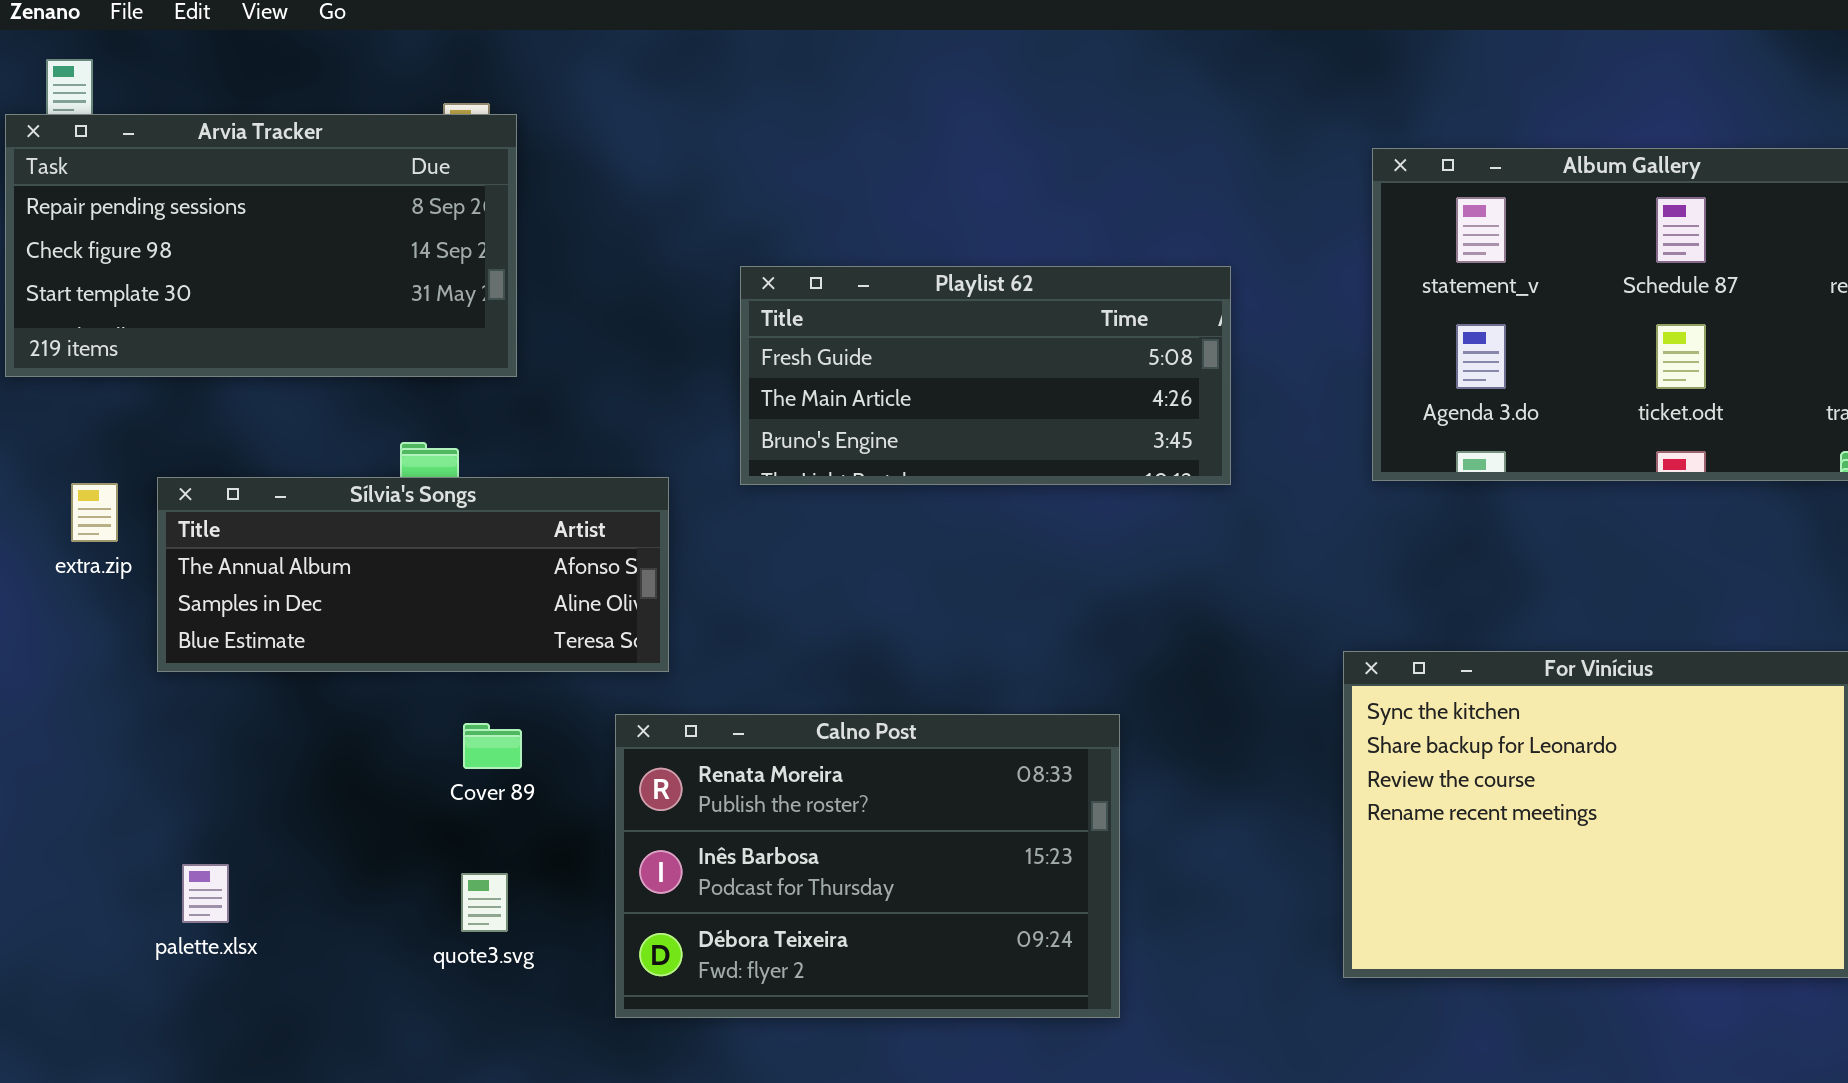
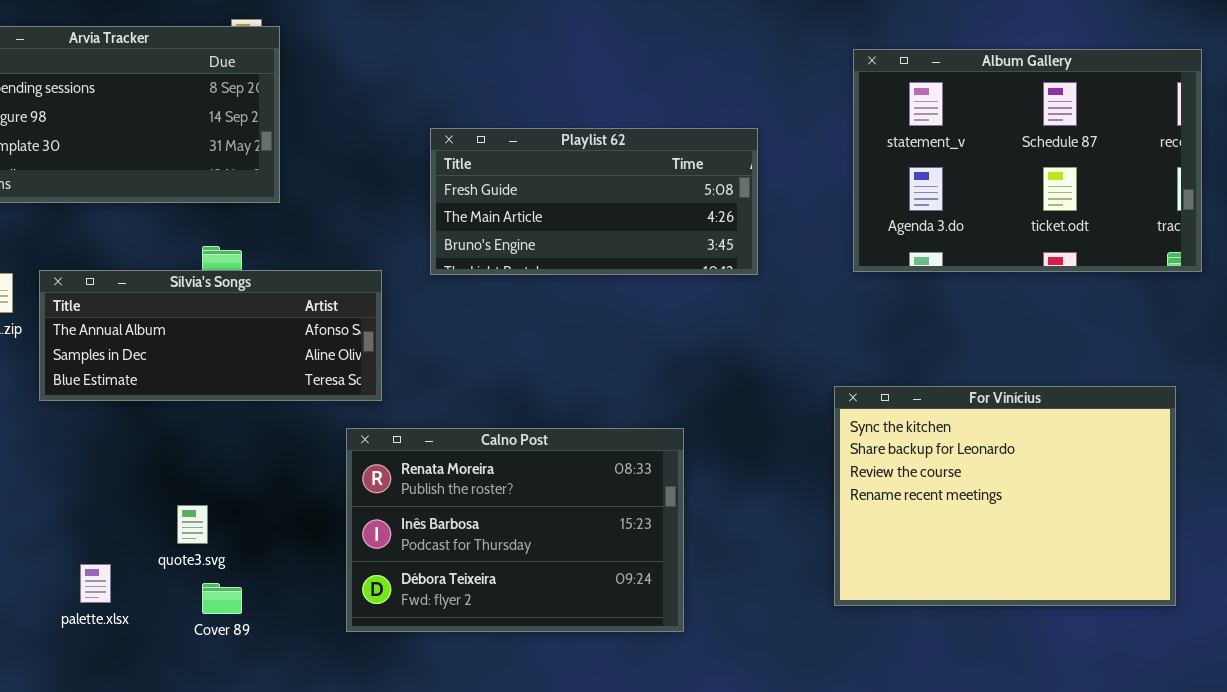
Cover 89: [463,723,522,769] -> [202,583,242,614], moved
palette.xlsx: [182,864,229,923] -> [80,564,111,603], moved
quote3.svg: [461,873,508,932] -> [177,505,208,544], moved

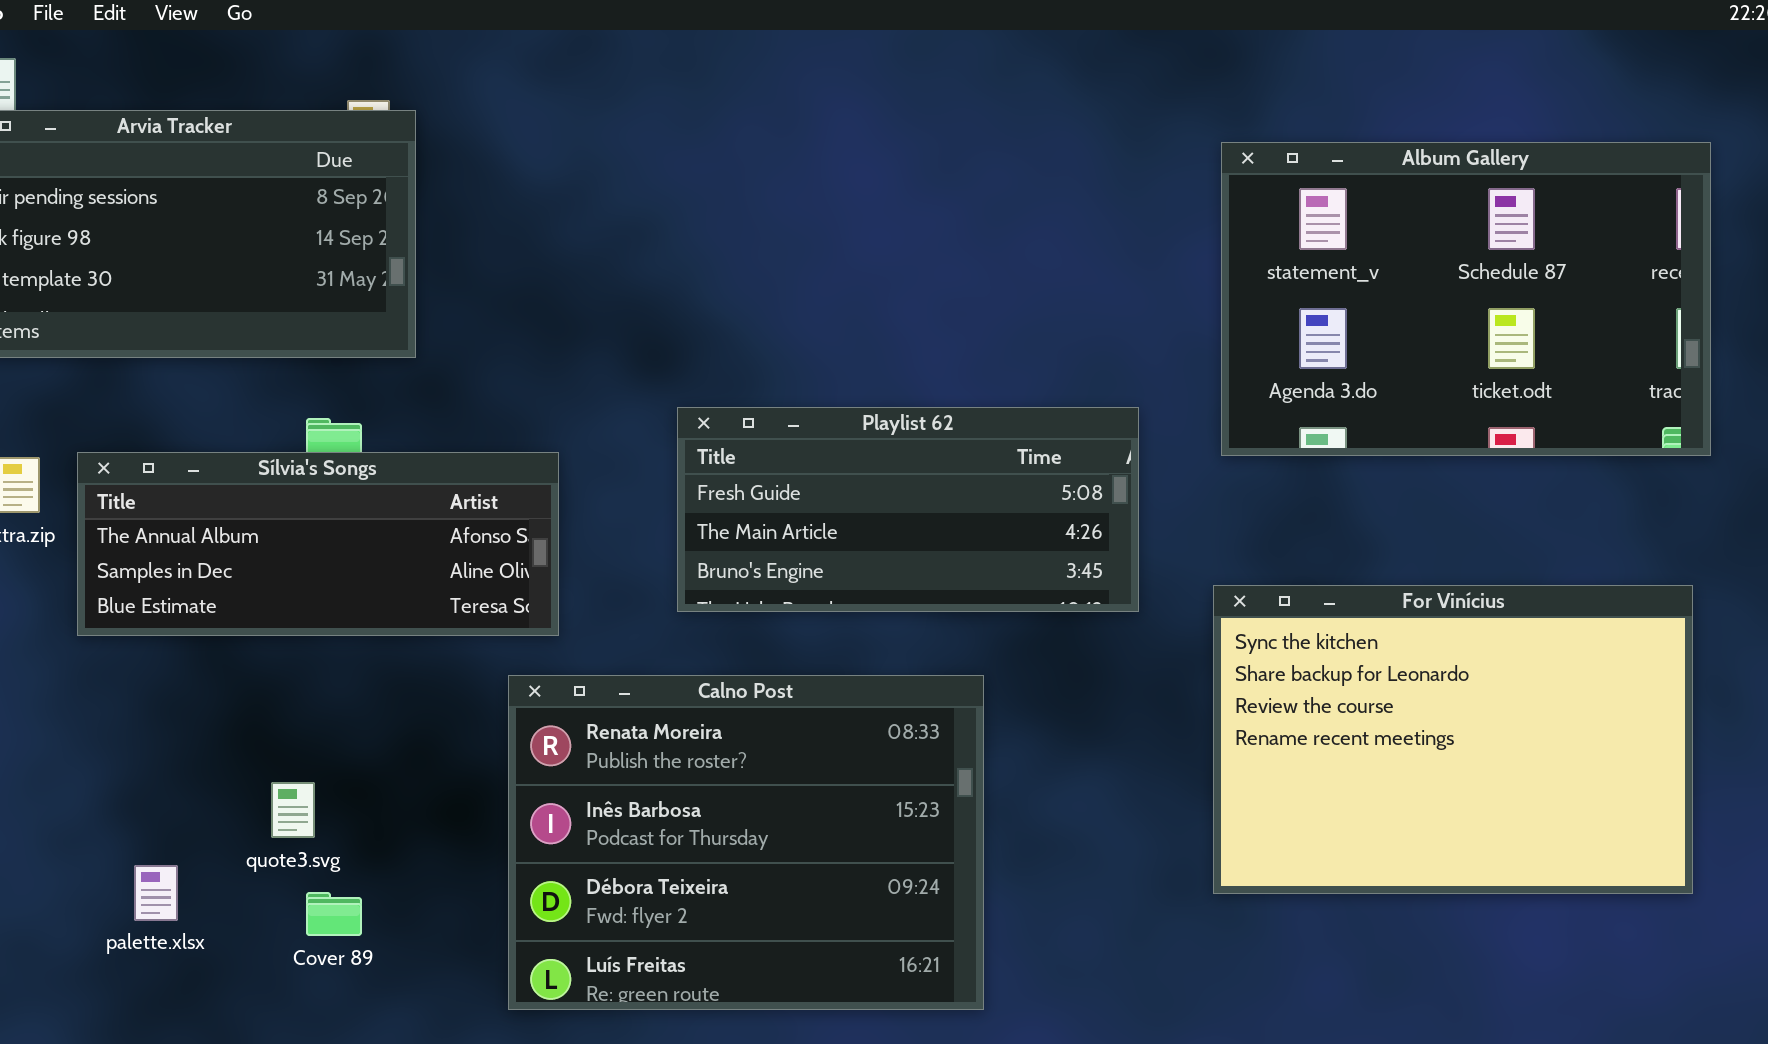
Playlist 62: [430,128,758,275] -> [677,407,1139,612], moved
For Vinícius: [834,386,1176,606] -> [1213,585,1693,894], moved
Calno Post: [346,428,684,632] -> [508,675,984,1010], resized

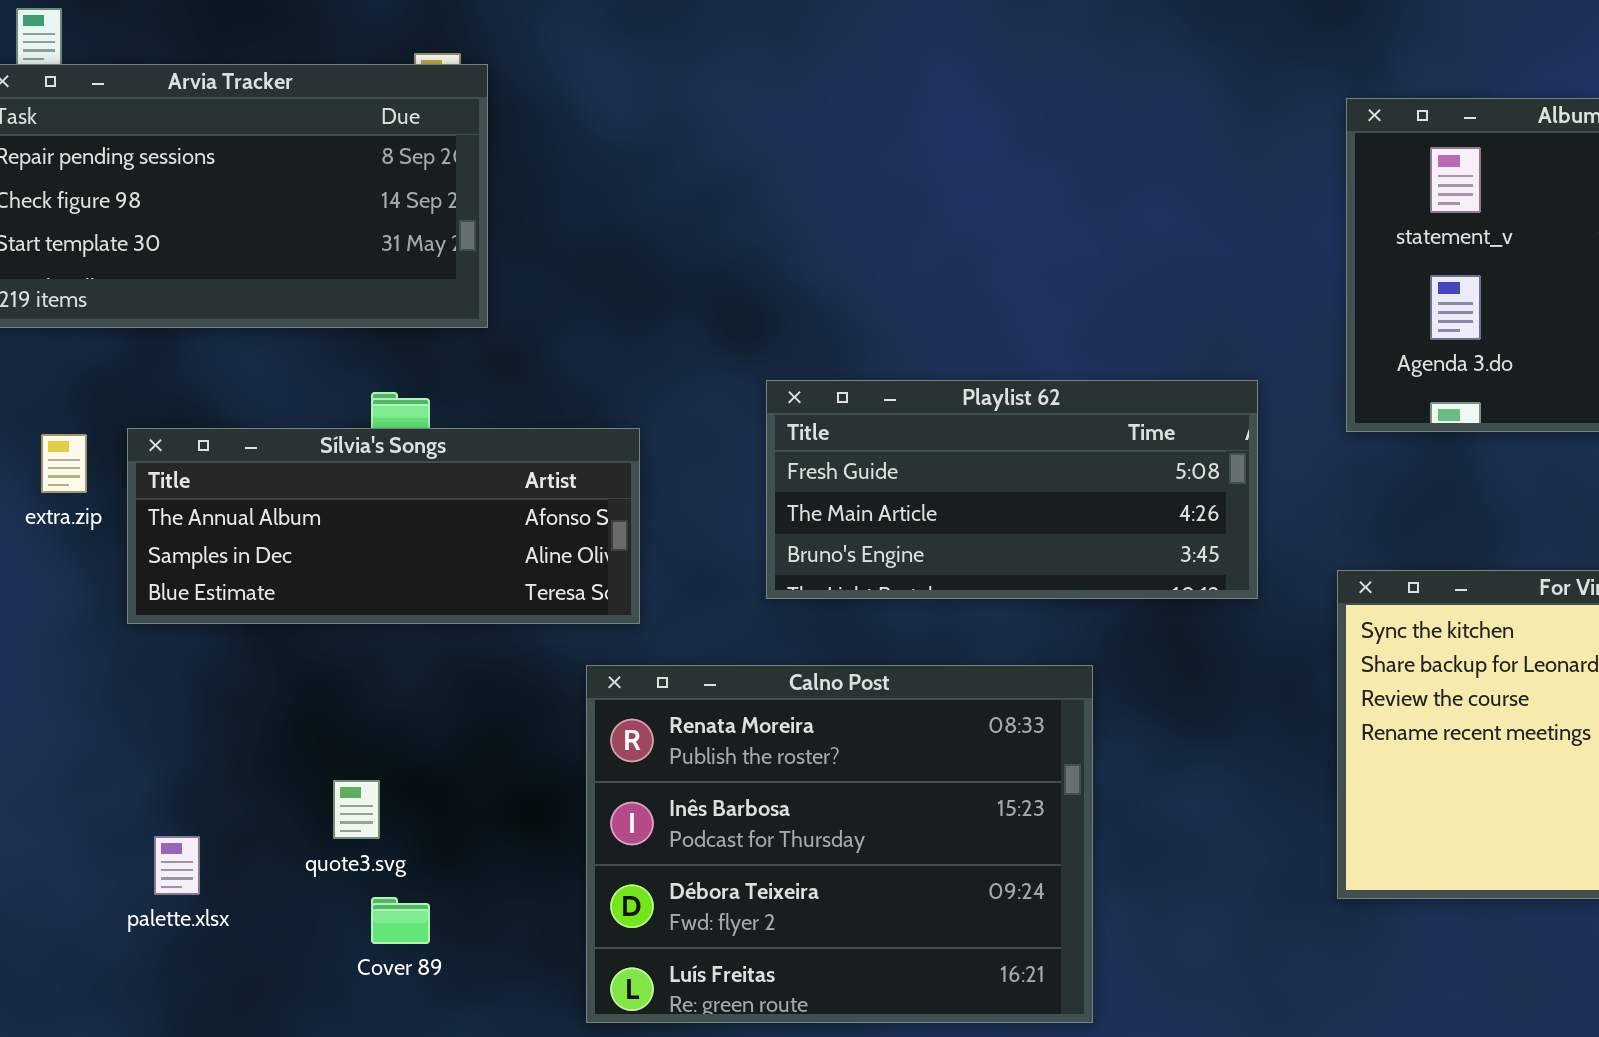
palette.xlsx: [134,865,178,921] -> [154,836,200,895], moved

